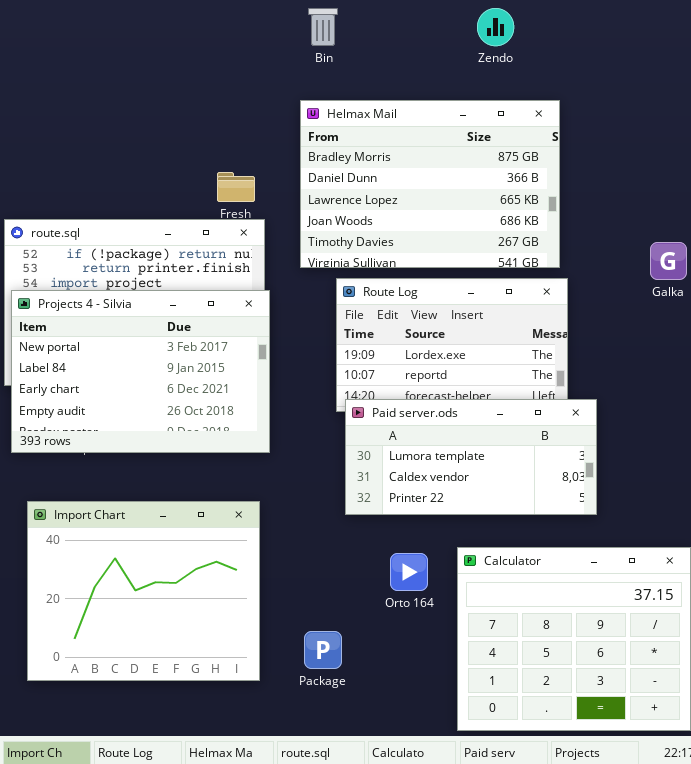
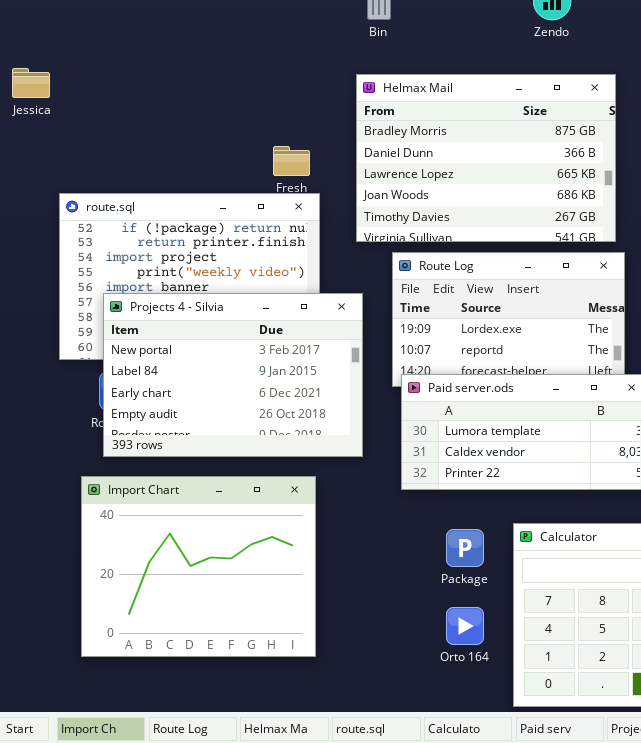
Projects 4 - Silvia: [11,290,270,453] -> [103,293,363,457], moved
Orto 164: [390,553,428,591] -> [446,607,484,645], moved
Package: [304,631,342,669] -> [446,529,484,567], moved

